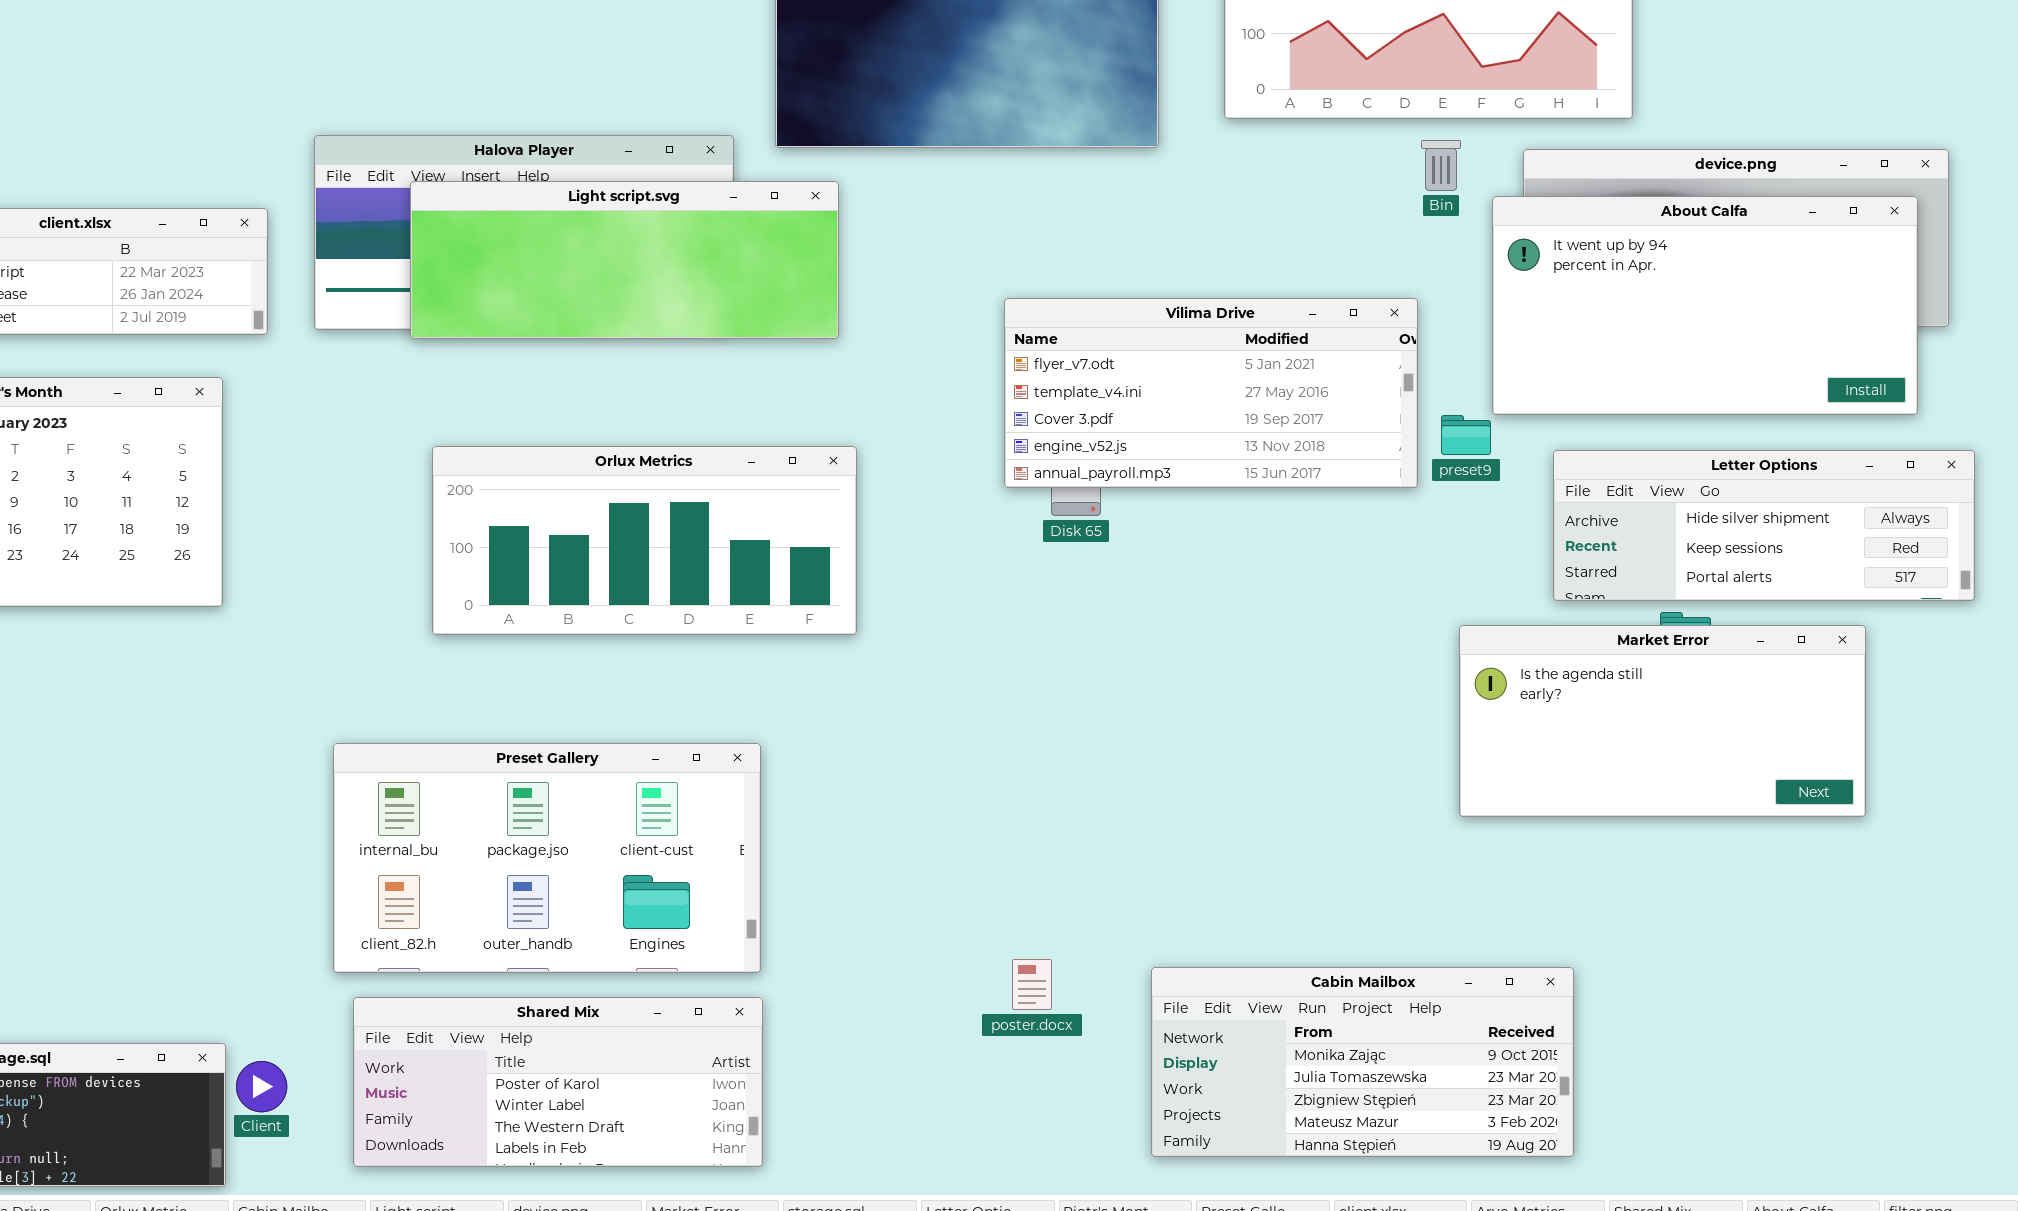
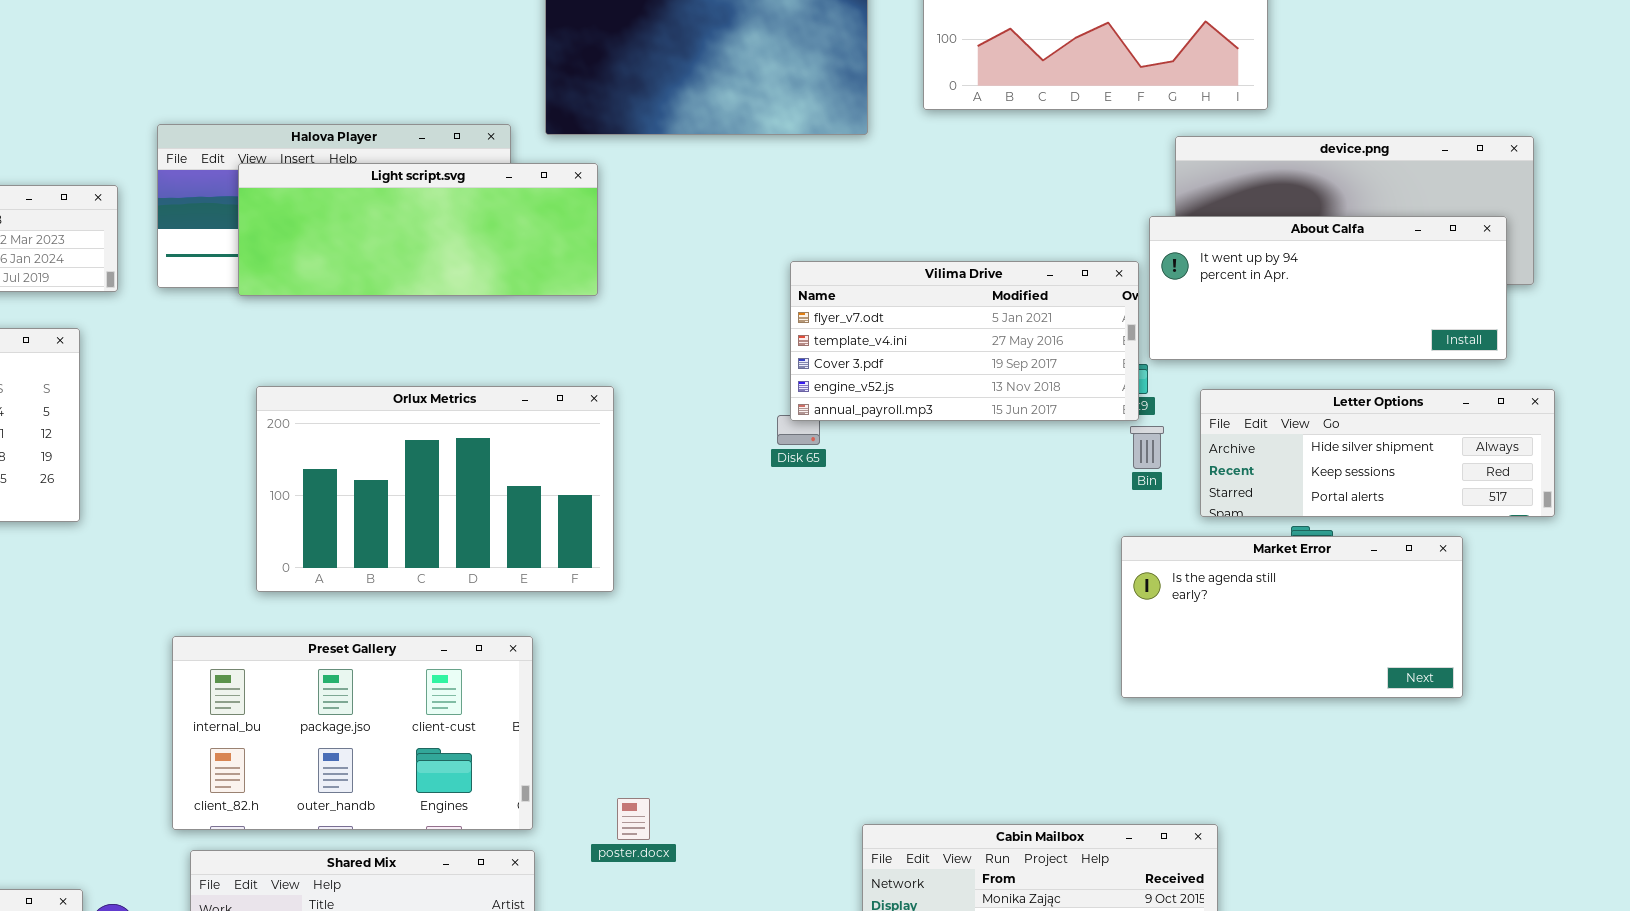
Bin: [1421,140,1461,191] -> [1130,426,1164,469], moved
About Calfa: [1492,196,1918,415] -> [1149,216,1507,360], resized
Vilima Drive: [1004,298,1418,488] -> [790,261,1139,421], moved
Orlux Metrics: [432,446,857,635] -> [256,386,614,592], resized
poster.docx: [1012,959,1052,1010] -> [617,798,650,840], moved

